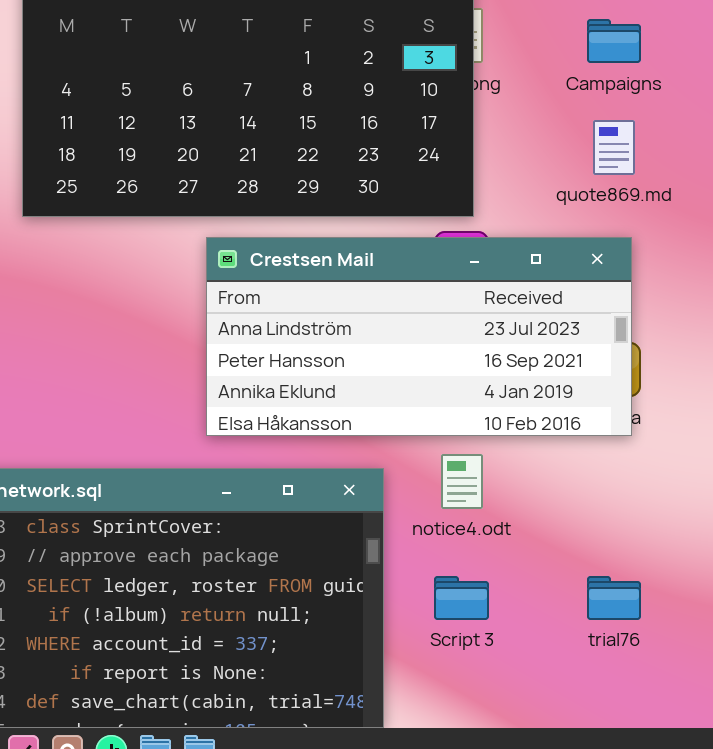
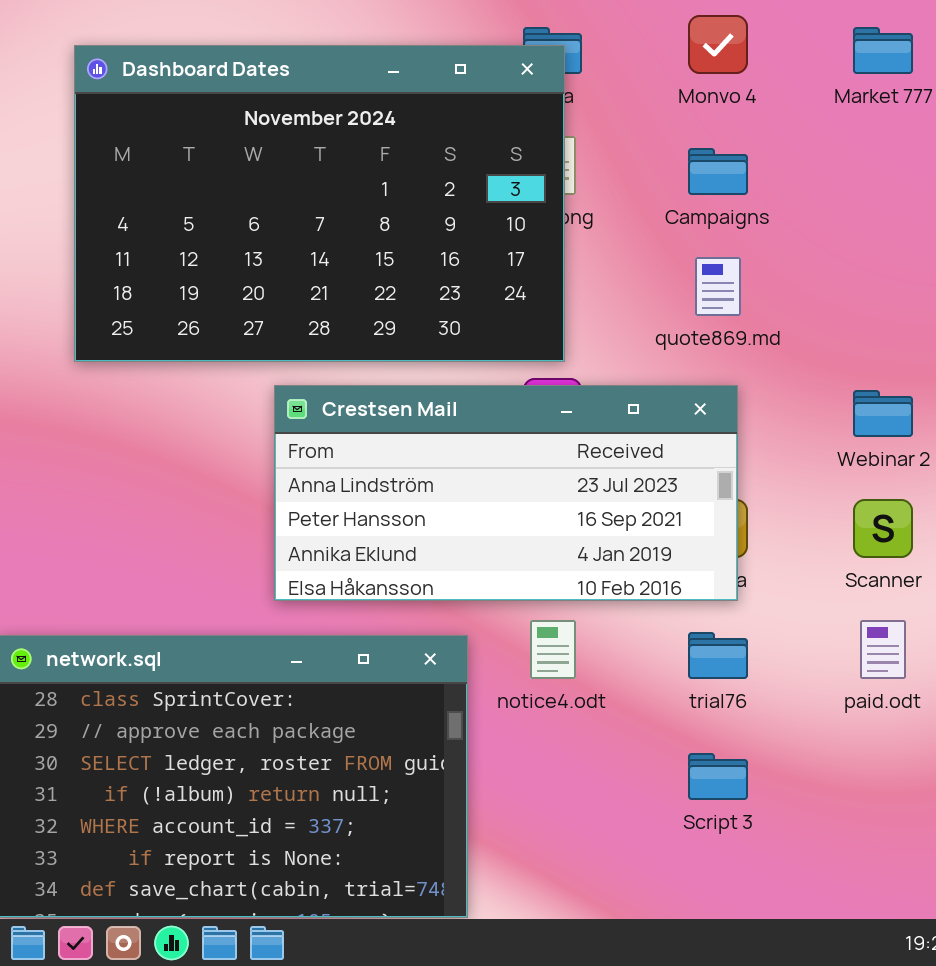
Script 3: [434,576,489,620] -> [688,753,748,800], moved
trial76: [587,576,641,620] -> [688,632,748,679], moved

